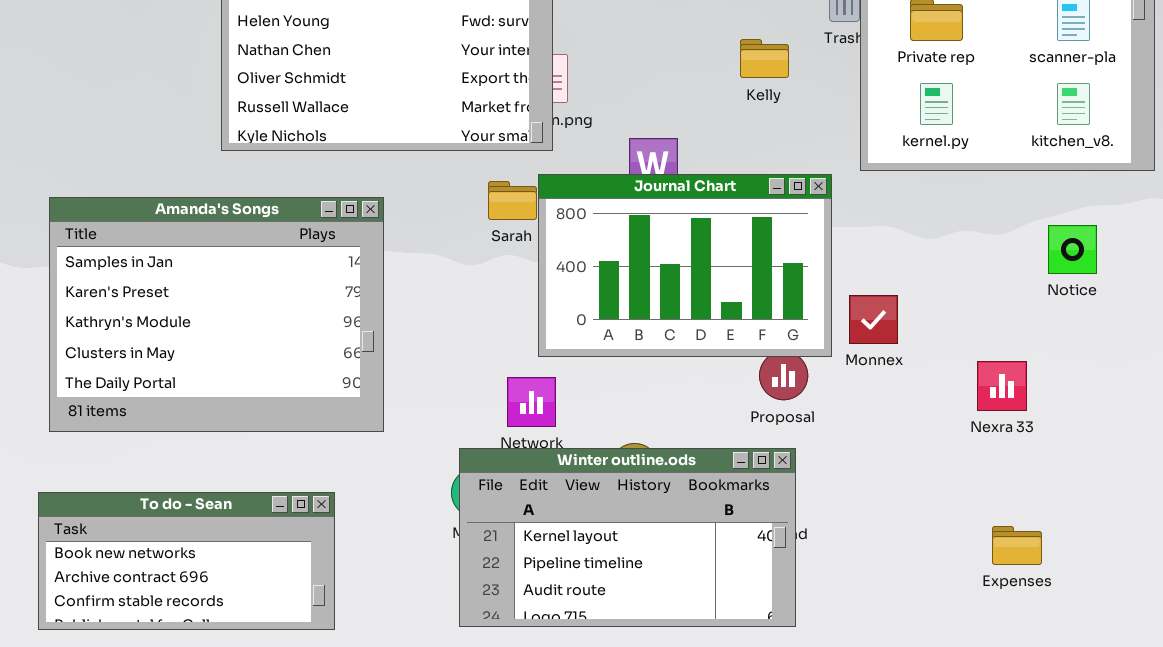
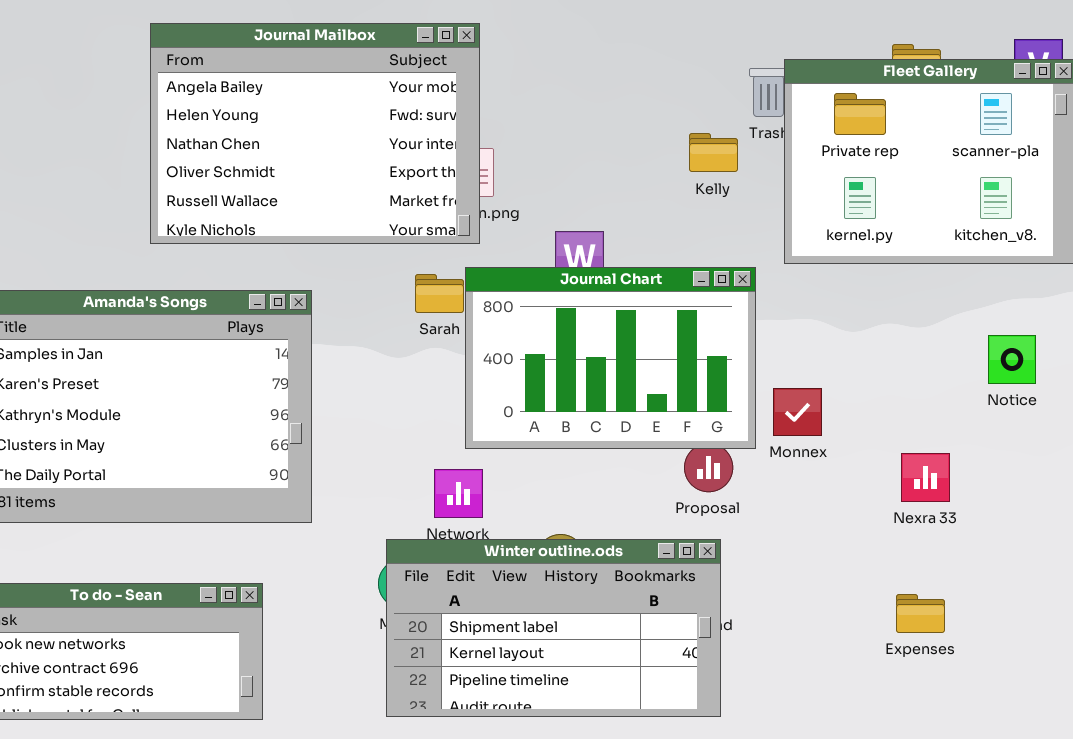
Kelly: [740,39,789,78] -> [689,133,738,172], moved
Notice: [1048,225,1097,274] -> [988,335,1036,384], moved
Winter outline.ods: [459,448,796,627] -> [386,539,721,717], scrolled up 1 row
Expenses: [992,526,1042,565] -> [896,594,945,633], moved

